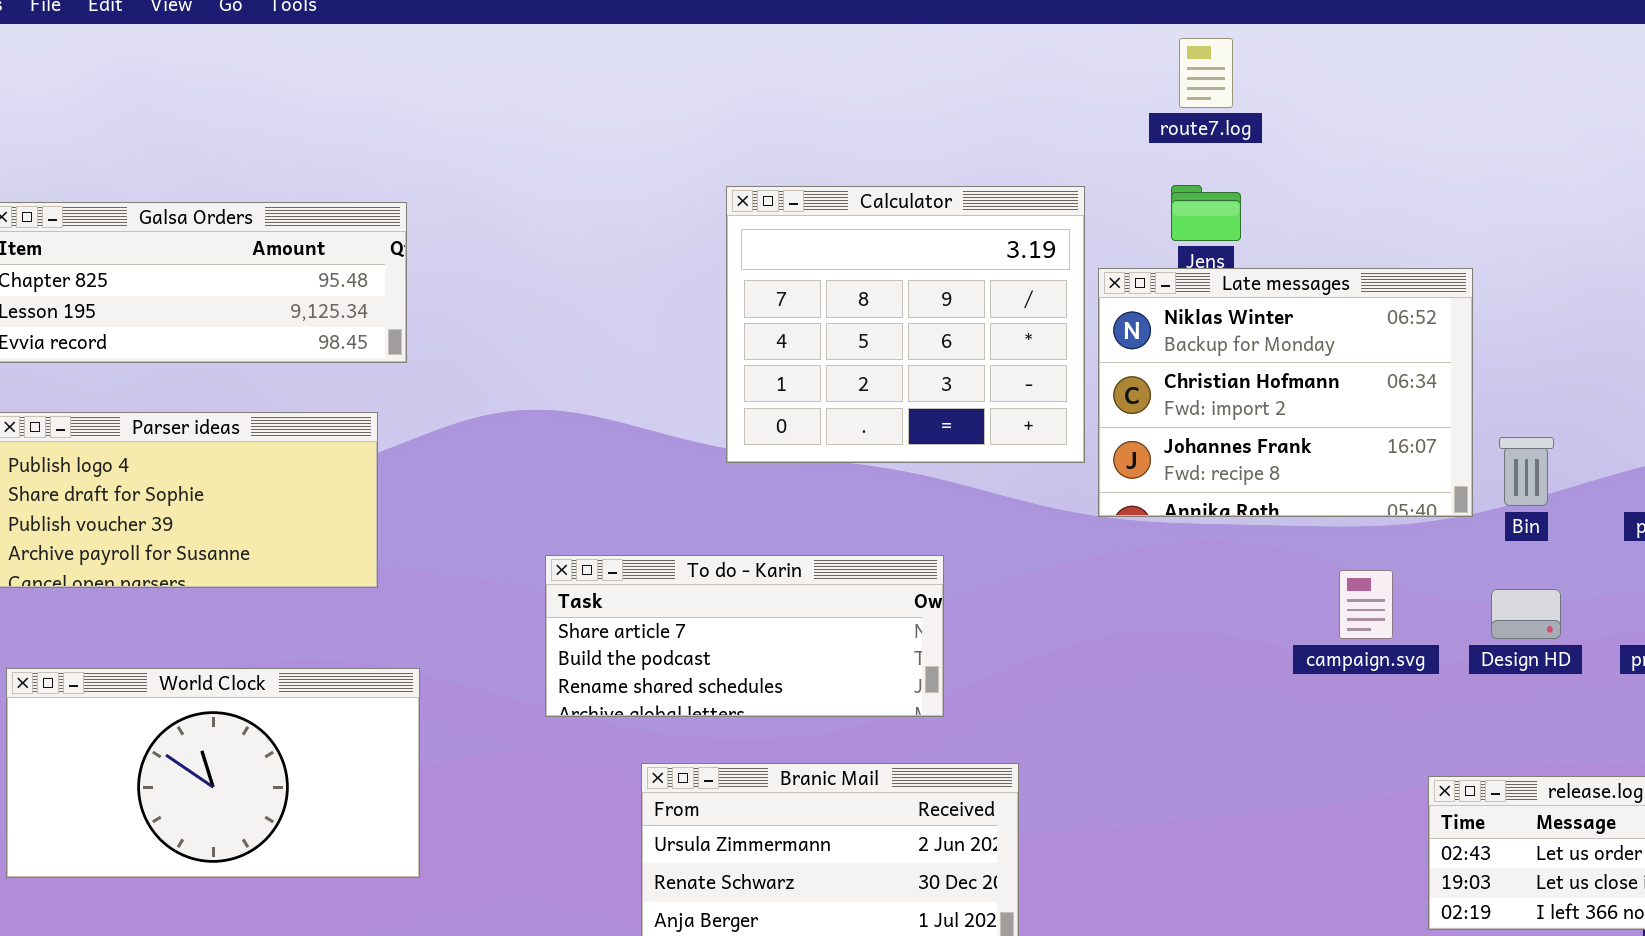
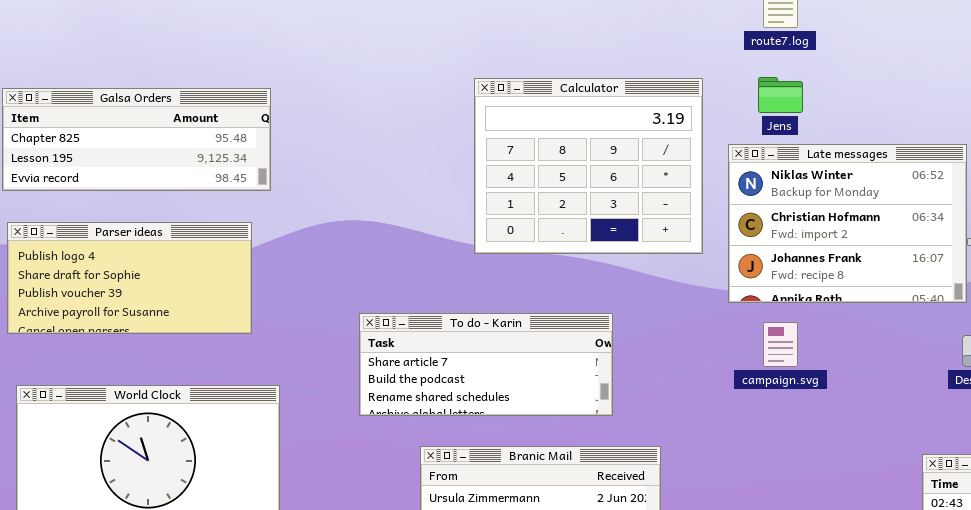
Late messages: [1098,268,1473,517] -> [728,144,967,303], moved
campaign.svg: [1339,570,1393,639] -> [763,322,798,367], moved

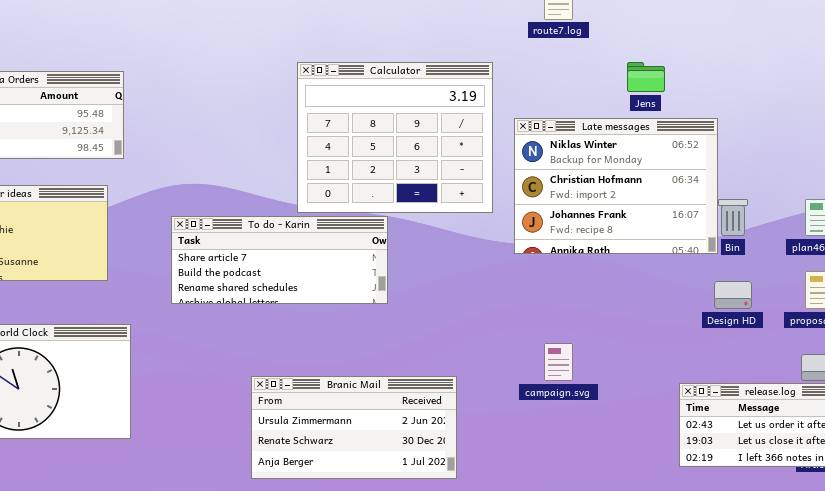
Jens: [758,77,803,113] -> [627,62,665,92], moved
To do - Karin: [359,313,613,416] -> [171,216,388,304], moved
campaign.svg: [763,322,798,367] -> [544,343,573,381], moved

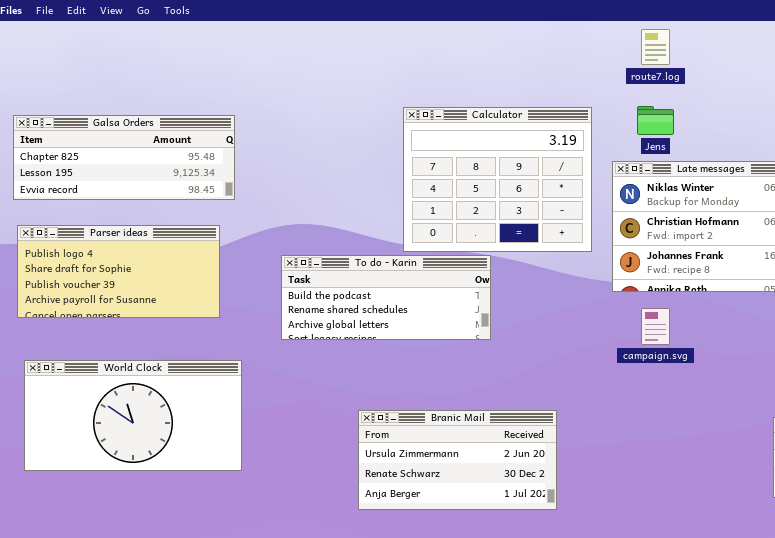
Jens: [627,62,665,92] -> [637,106,674,135], moved
To do - Karin: [171,216,388,304] -> [281,255,491,340], scrolled down 1 row
campaign.svg: [544,343,573,381] -> [641,308,670,345], moved

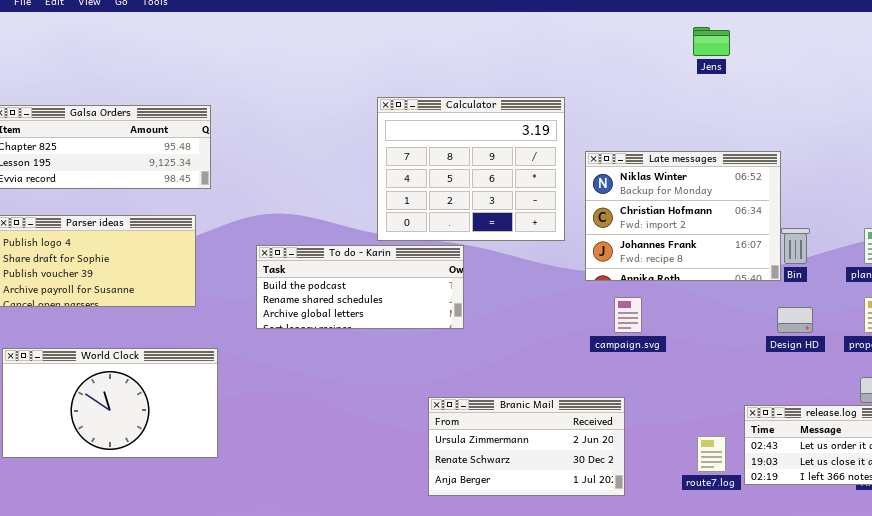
route7.log: [641,29,670,65] -> [697,436,726,472], moved
Jens: [637,106,674,135] -> [693,27,730,56], moved
Branic Mail: [358,410,557,510] -> [428,397,625,496], moved

